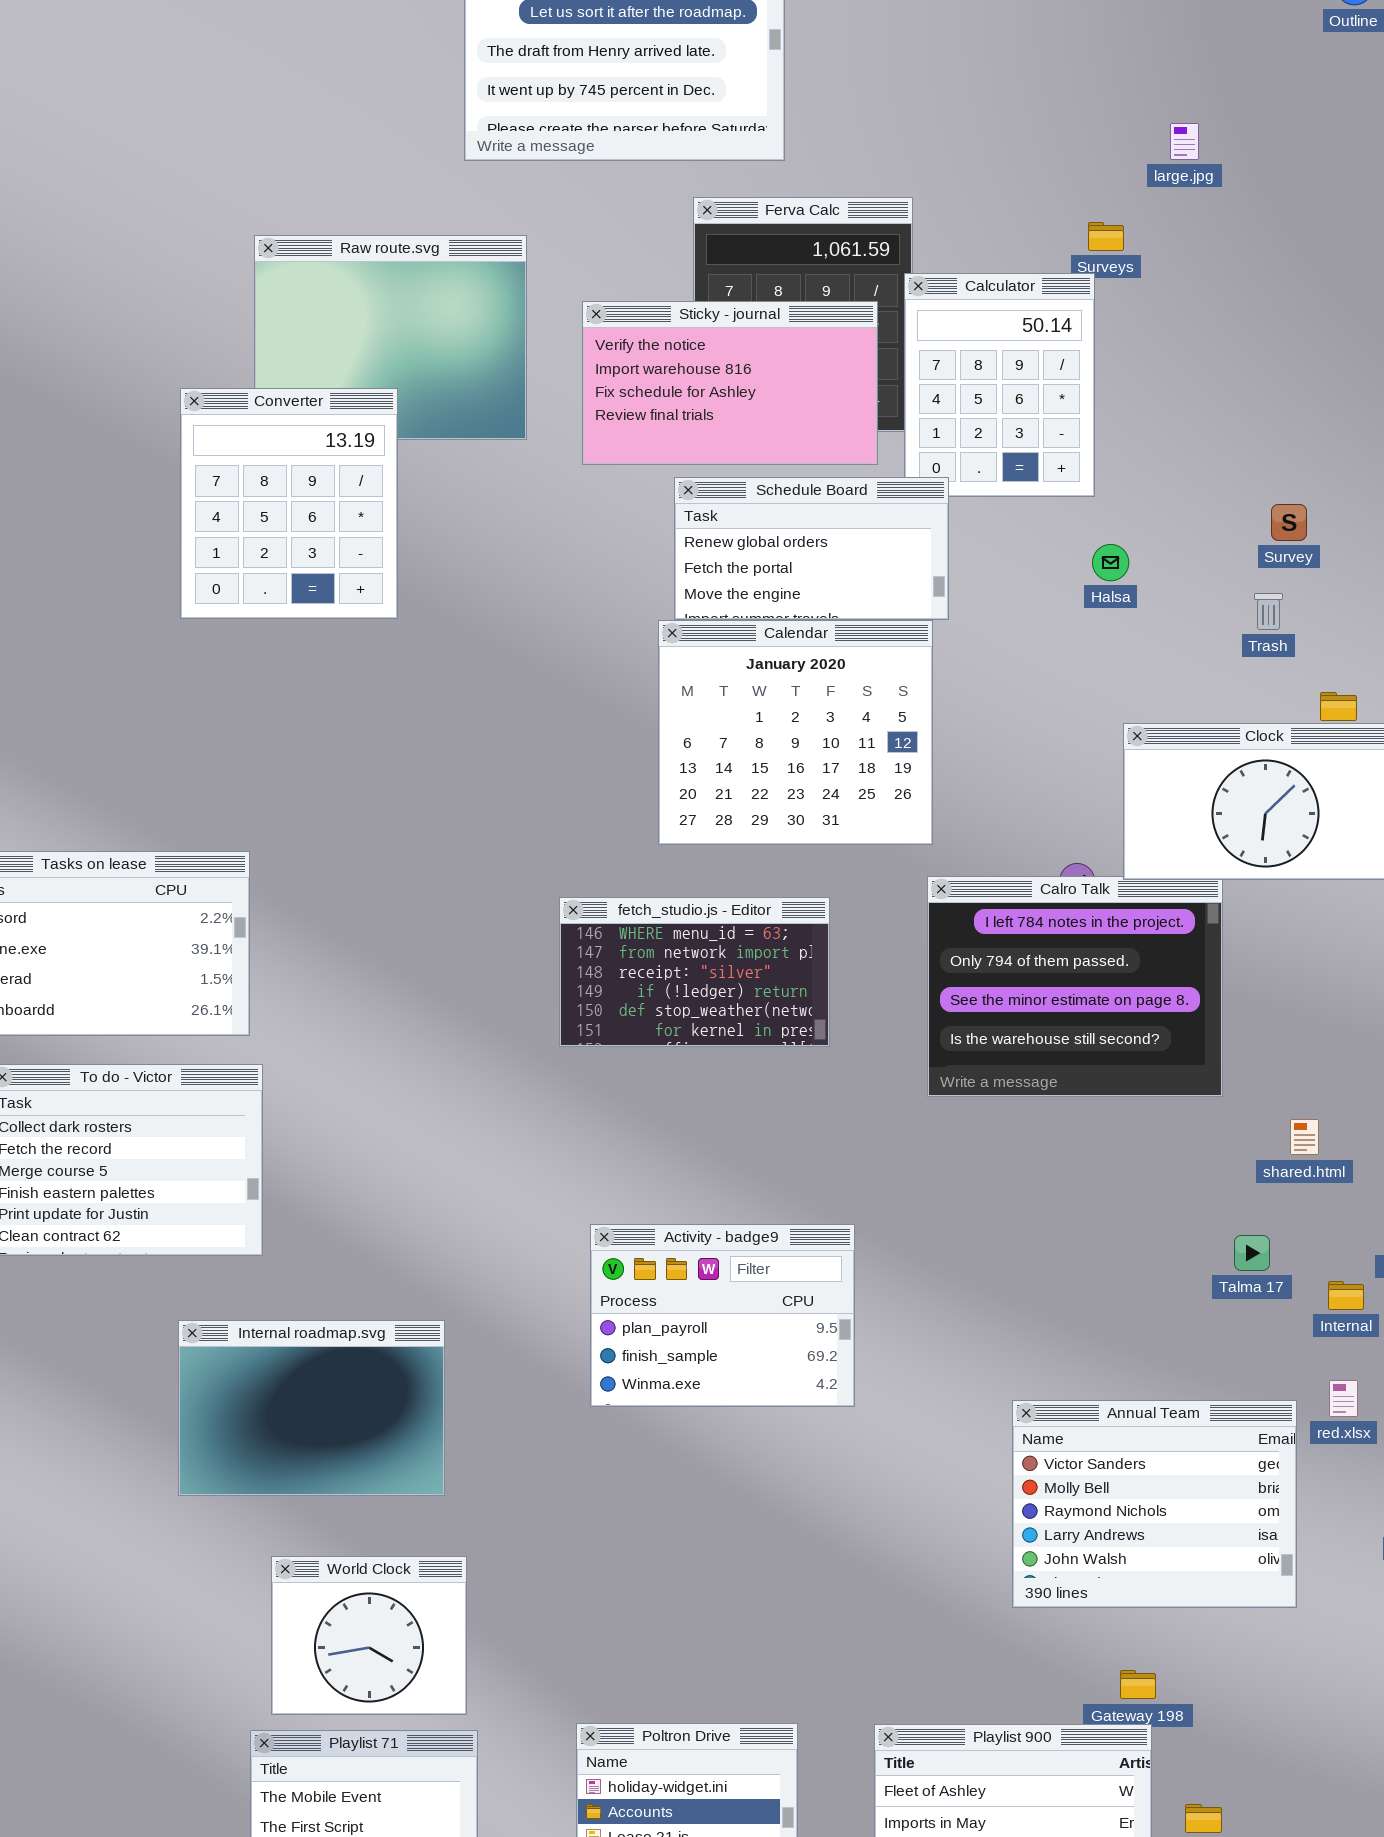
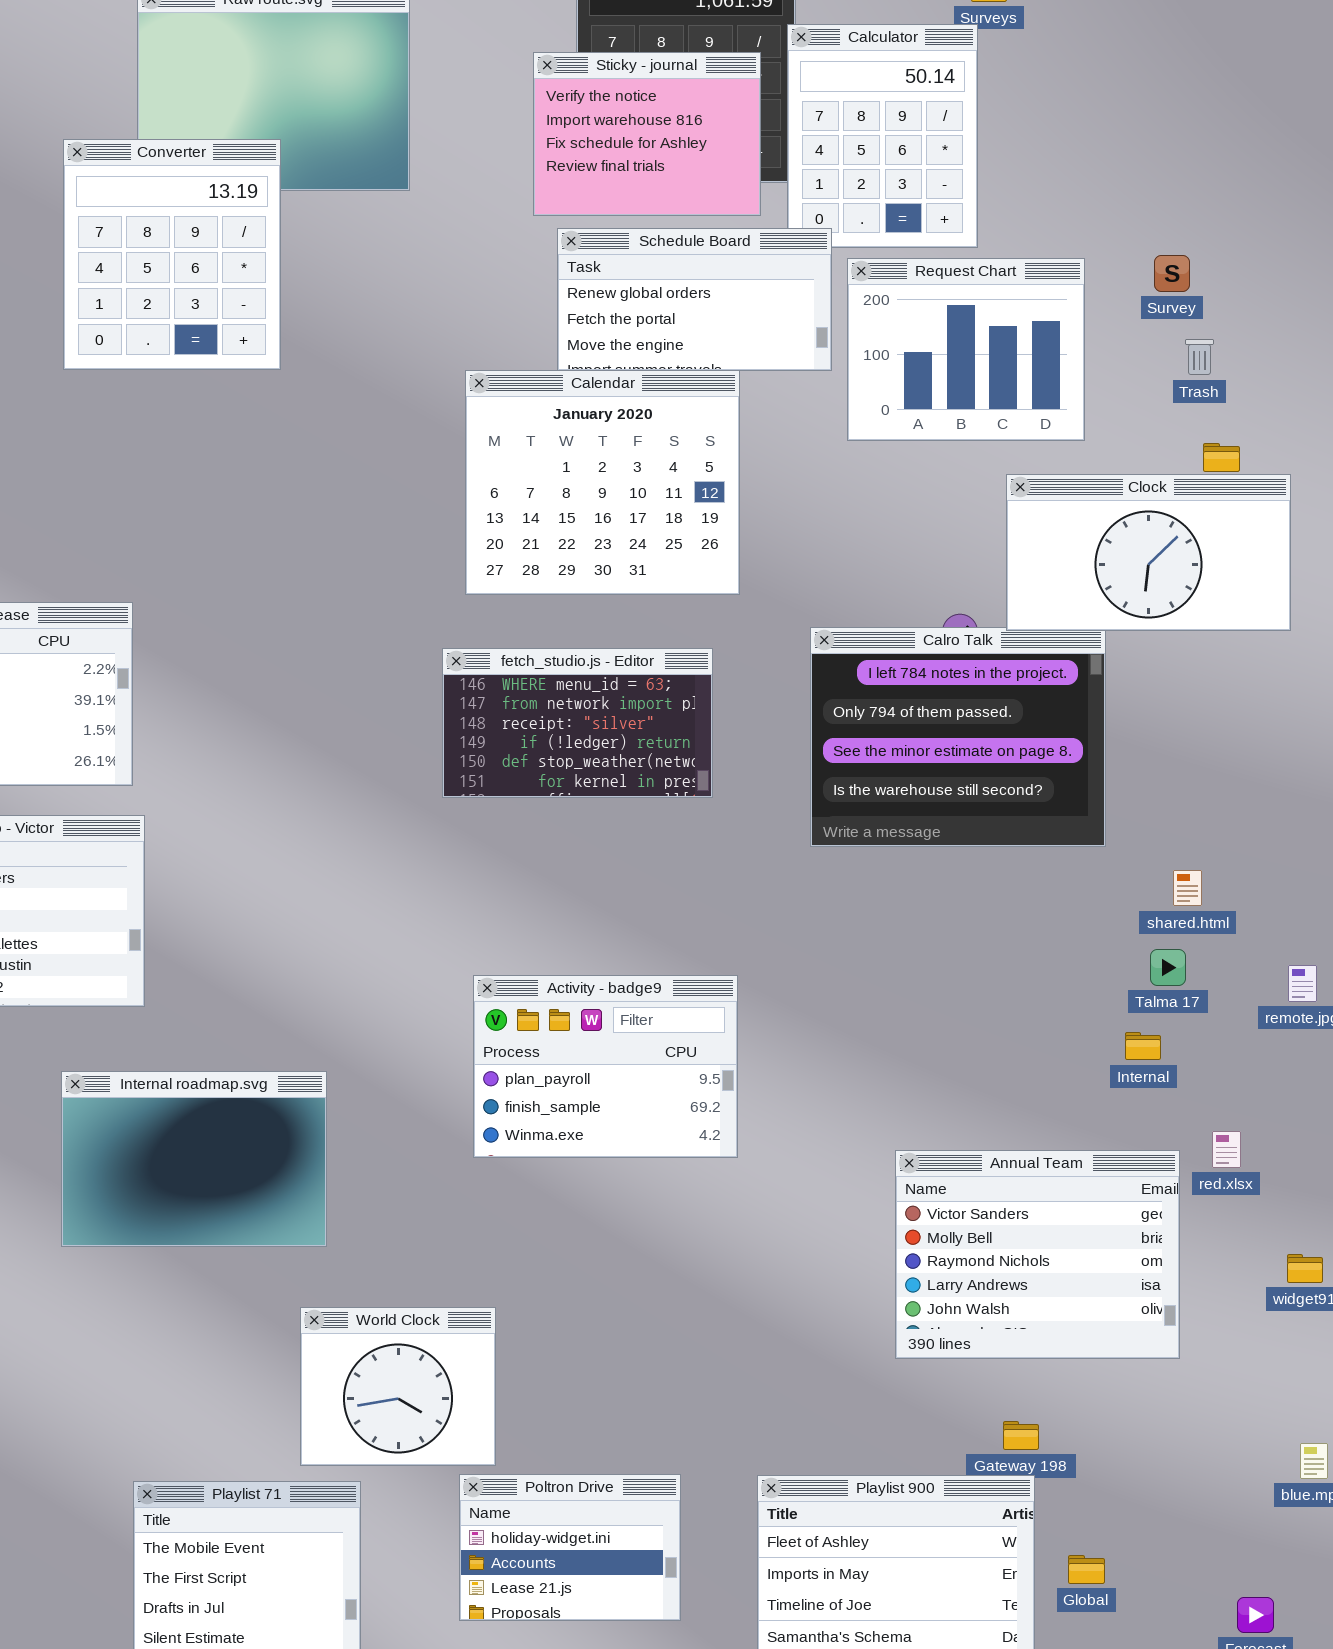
Sticky - journal: [582,301,878,465] -> [533,52,761,216], resized
Request Chart: none -> [847,258,1085,441], opened
Trash: [1254,593,1283,630] -> [1185,339,1214,375], moved
Calendar: [658,620,933,845] -> [465,370,740,595], moved
Talma 17: [1234,1235,1270,1271] -> [1150,949,1186,986], moved
Internal: [1328,1281,1364,1310] -> [1125,1032,1161,1060], moved
World Clock: [271,1556,467,1715] -> [300,1307,496,1466], moved

